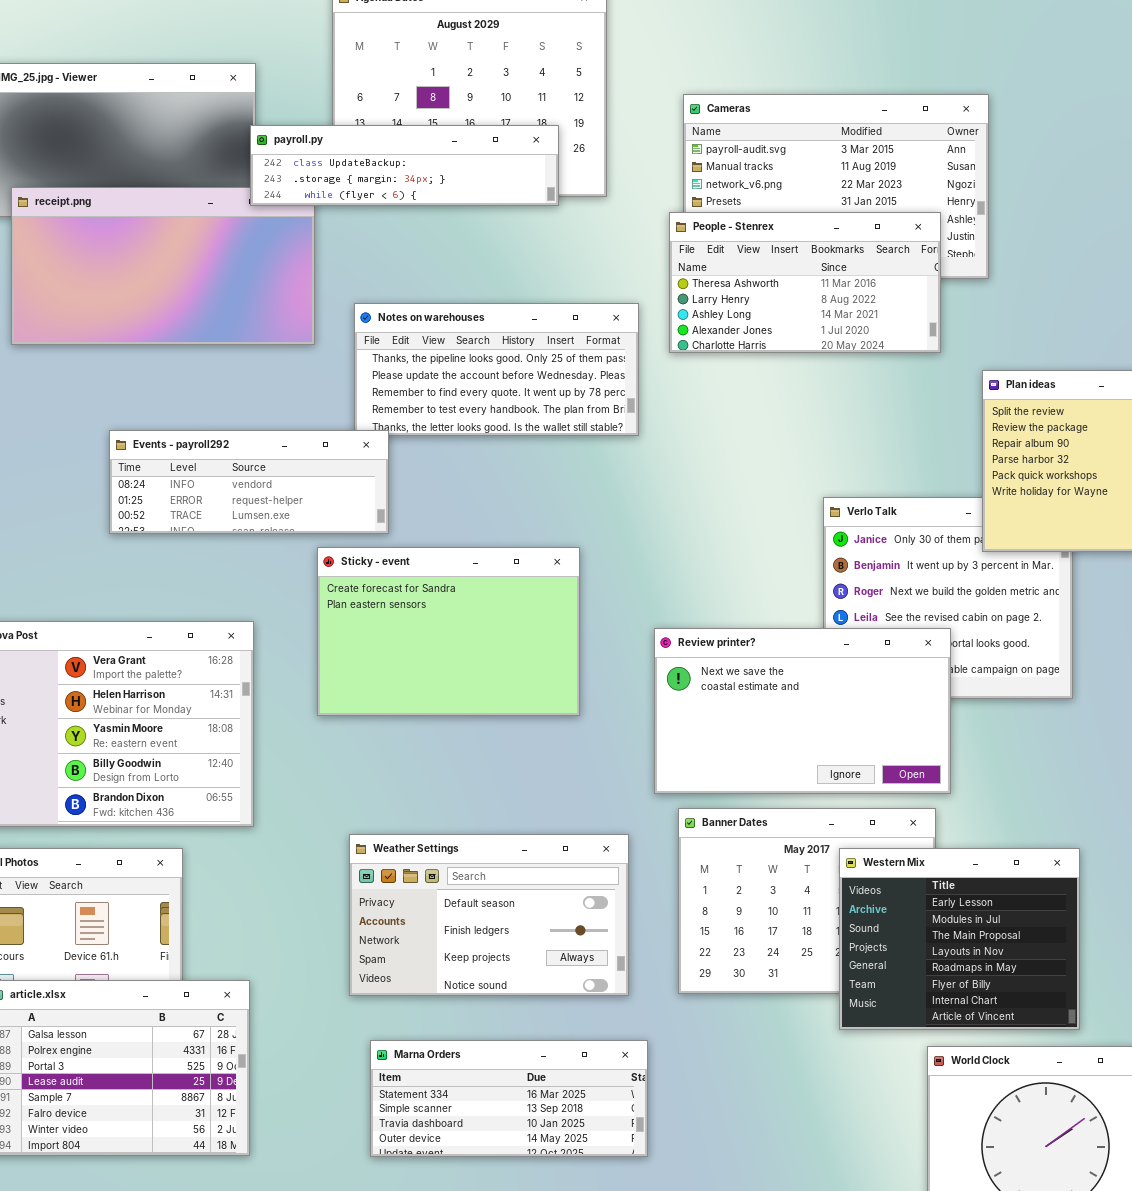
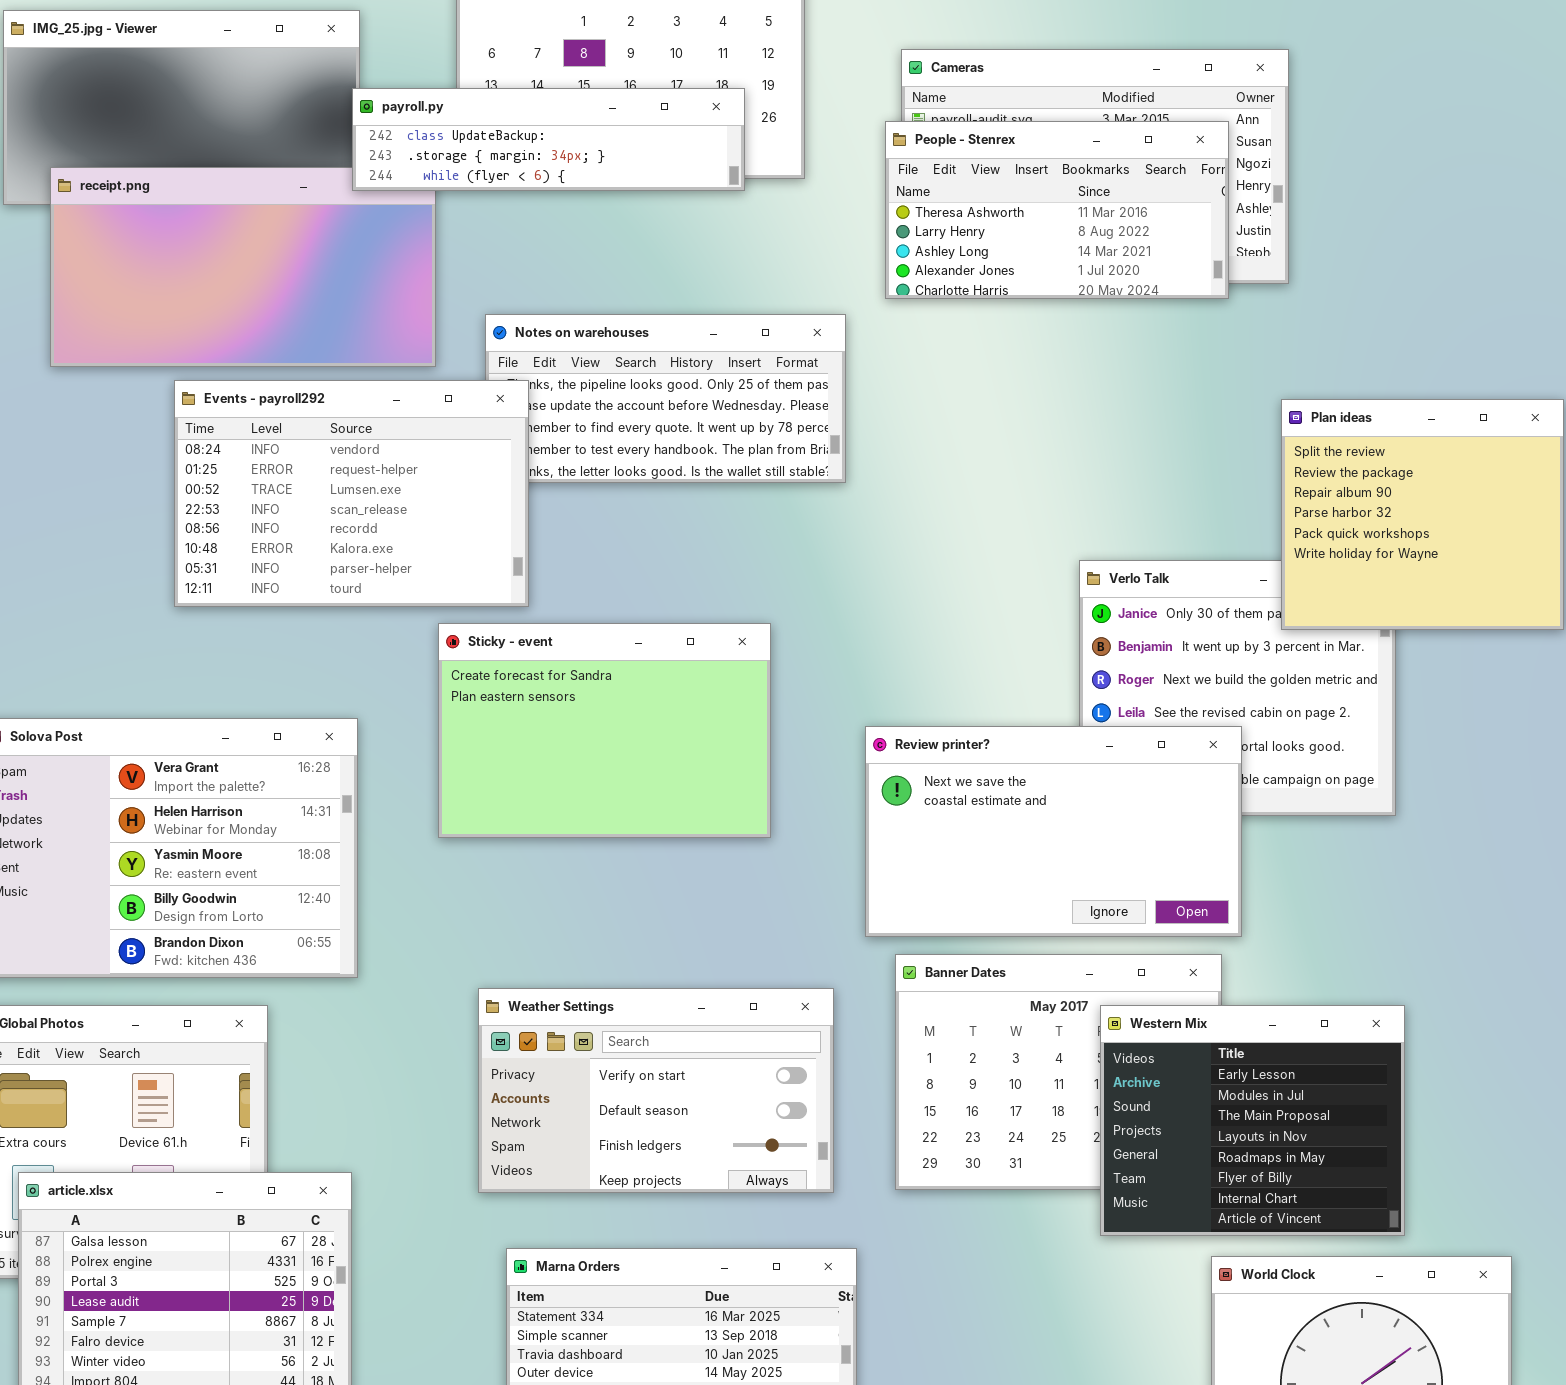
People - Stenrex: [669,212,941,353] -> [885,121,1229,299], moved
Events - payroll292: [109,430,389,534] -> [174,380,529,607], resized
Weather Settings: [349,834,629,996] -> [478,988,834,1193], scrolled up 1 row

